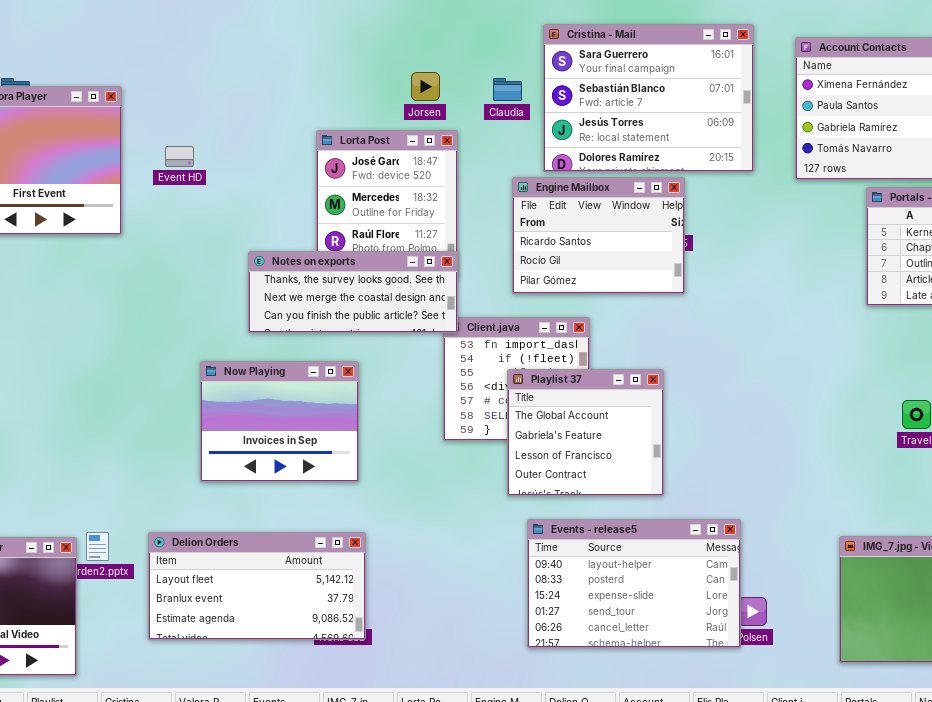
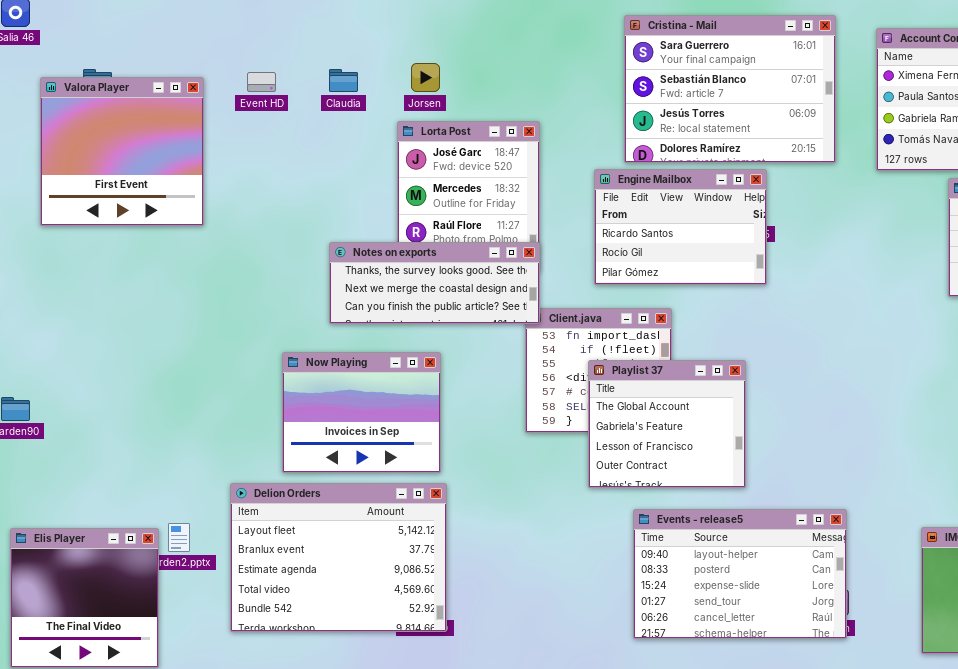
Jorsen: [411,72,440,101] -> [411,63,440,92], moved
Claudia: [493,78,522,101] -> [329,69,358,92], moved
Event HD: [165,146,194,167] -> [247,72,276,92], moved
Events - release5: [527,519,741,648] -> [633,509,847,639], moved
Delion Orders: [148,532,366,640] -> [230,483,447,632], resized

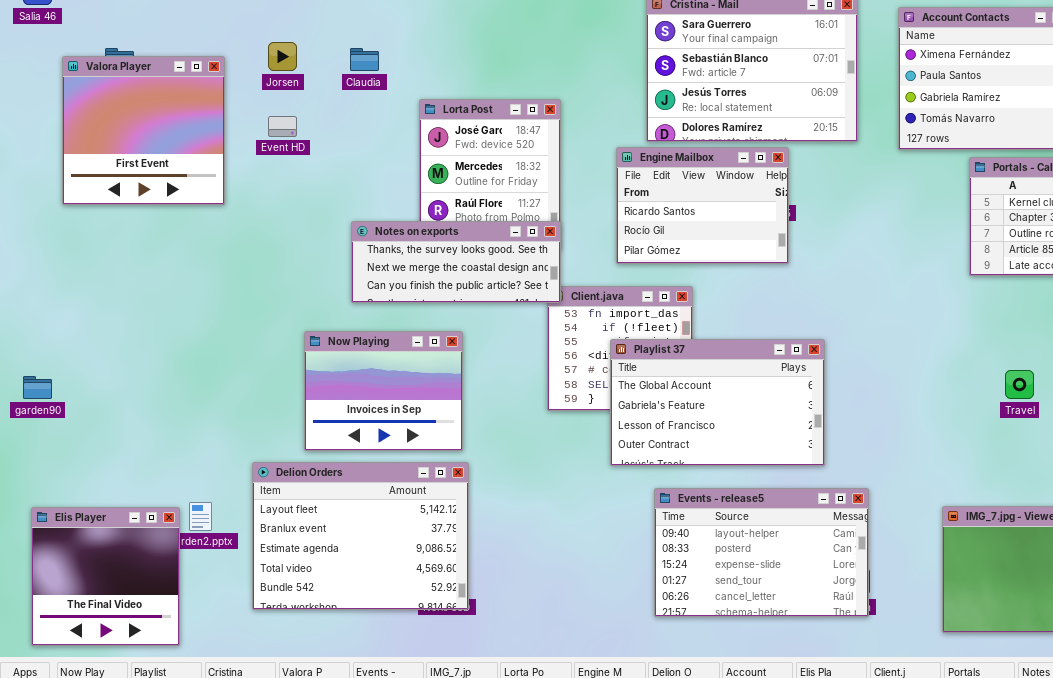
Jorsen: [411,63,440,92] -> [268,42,297,71], moved
Event HD: [247,72,276,92] -> [268,116,297,137], moved
Playlist 37: [588,360,746,488] -> [610,339,825,466], resized

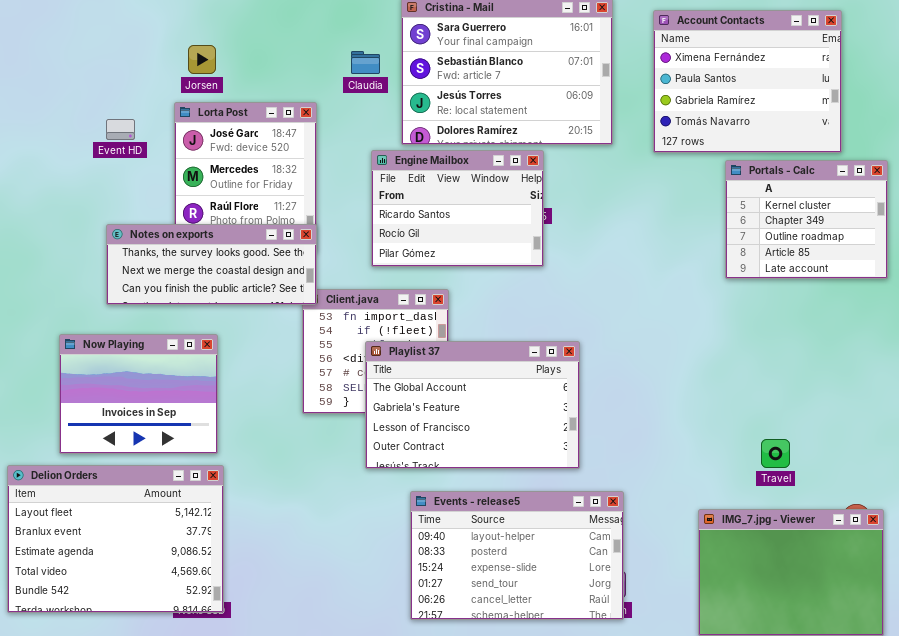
Jorsen: [268,42,297,71] -> [188,45,216,74], moved
Claudia: [350,48,379,71] -> [351,51,380,74], moved
Event HD: [268,116,297,137] -> [106,119,135,140], moved
Travel: [1005,370,1034,399] -> [761,439,790,468], moved

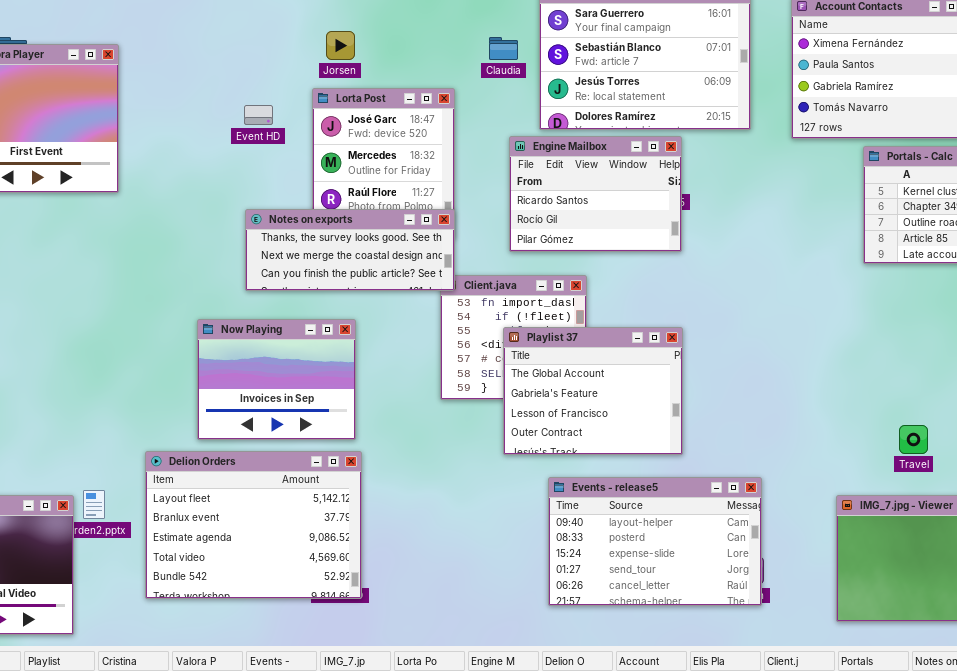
Playlist 37: [365,341,580,469] -> [503,327,683,455], resized

